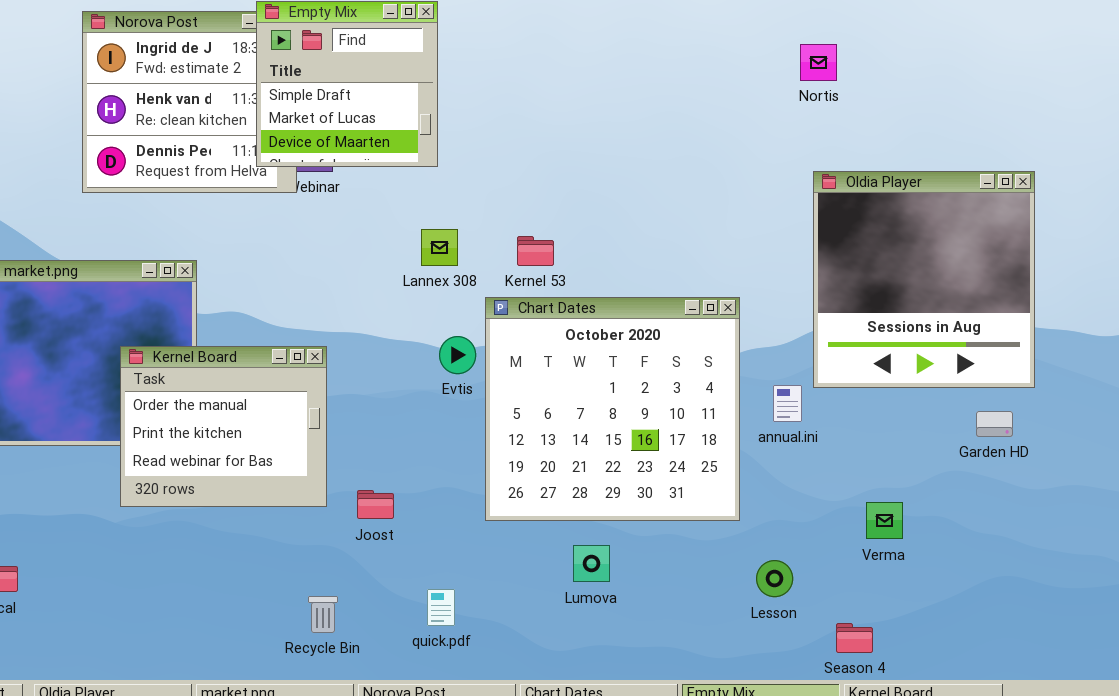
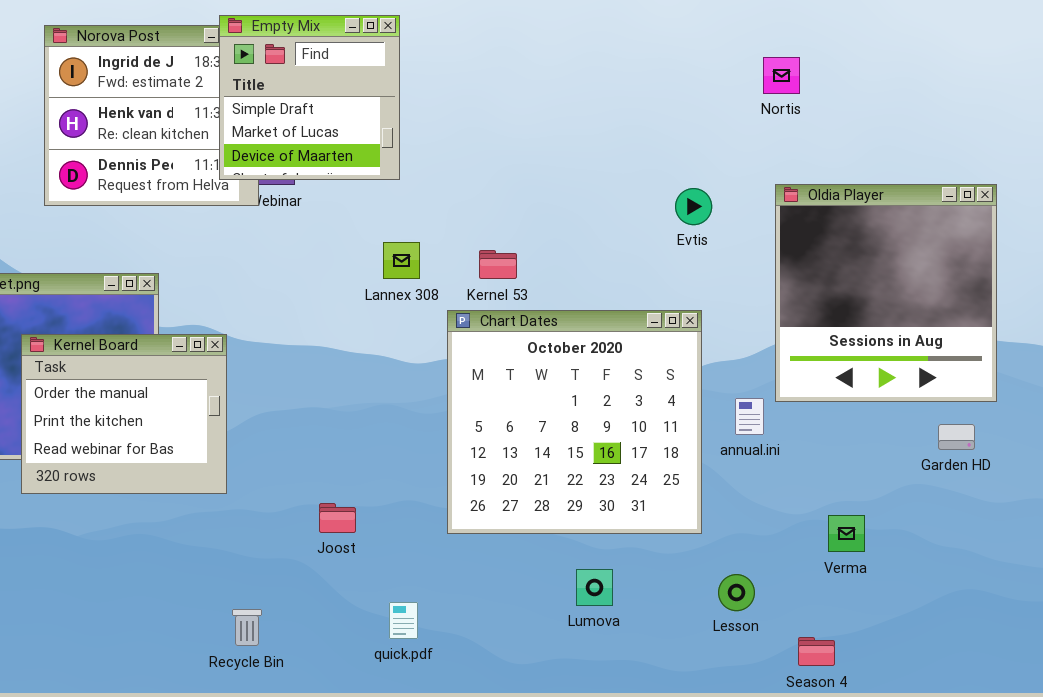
Evtis: [439,336,476,374] -> [675,188,712,225], moved
Kernel Board: [120,346,327,507] -> [21,334,227,494], moved
Lumova: [573,545,610,582] -> [576,569,613,606], moved
Recycle Bin: [308,596,338,633] -> [232,609,262,646], moved

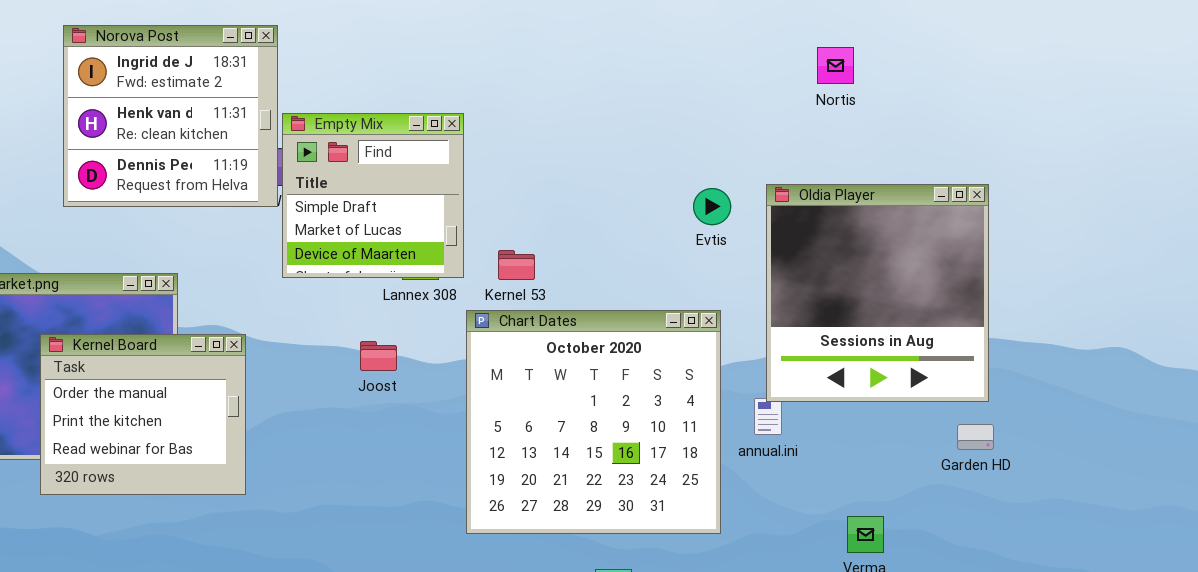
Empty Mix: [219,15,400,180] -> [282,113,464,278], moved
Nortis: [763,57,800,94] -> [817,47,854,84], moved
Oldia Player: [775,184,997,402] -> [766,184,989,402], moved
Joost: [319,503,356,533] -> [360,341,397,371], moved

